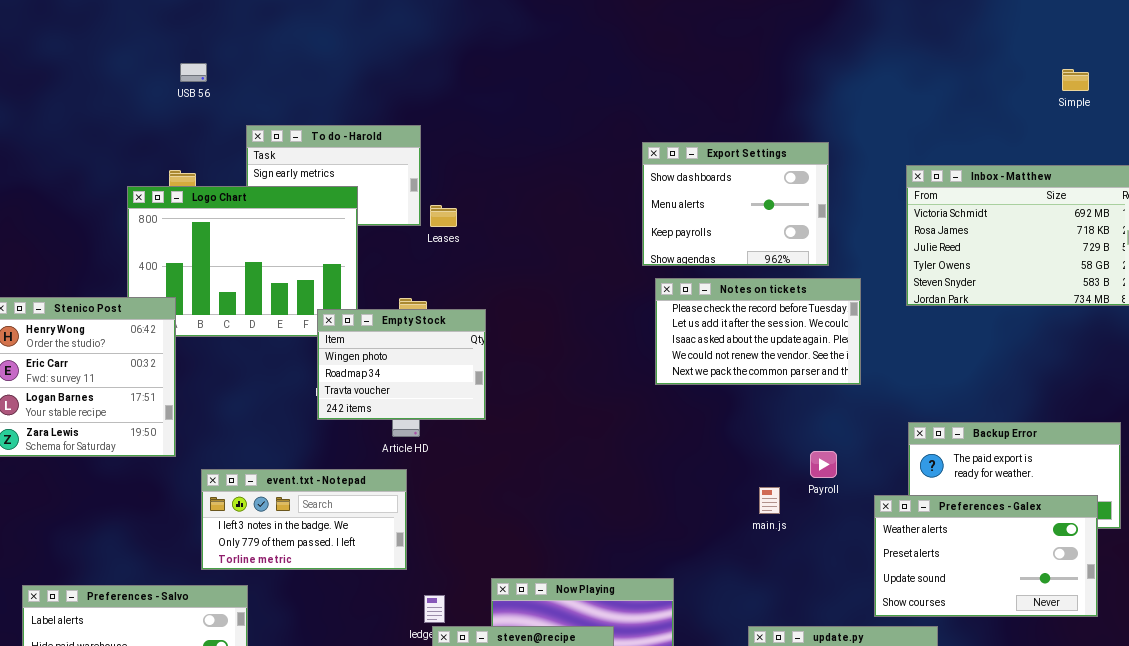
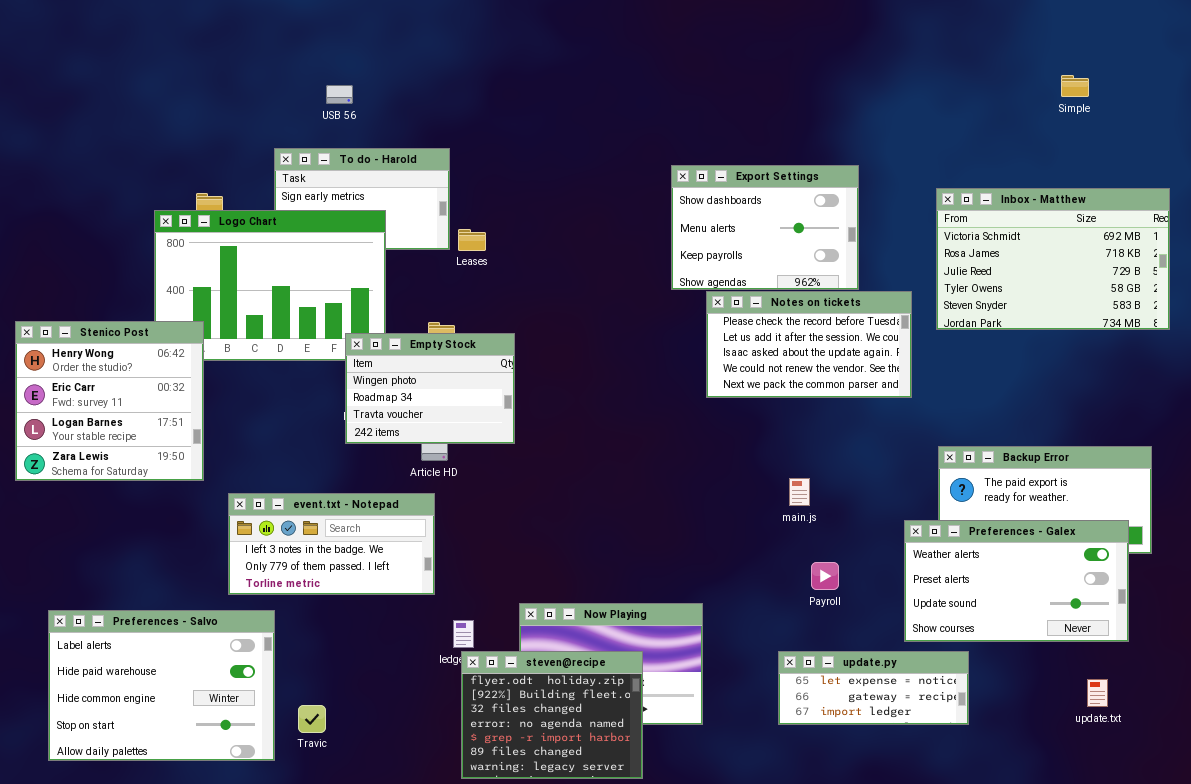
USB 56: [180,63,207,82] -> [326,85,353,104], moved
Simple: [1062,69,1089,91] -> [1061,75,1089,97], moved
Notes on tickets: [655,278,861,385] -> [706,291,912,398], moved
Payroll: [810,451,837,478] -> [811,562,839,590], moved
main.js: [759,487,780,514] -> [789,478,810,506], moved

